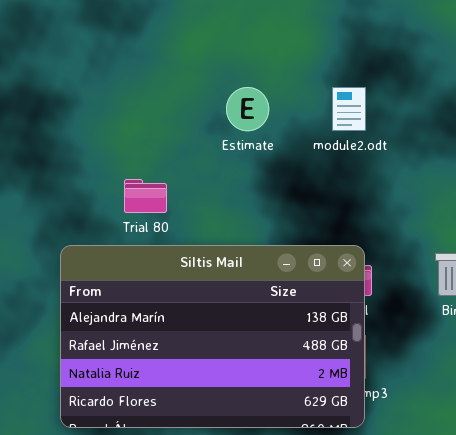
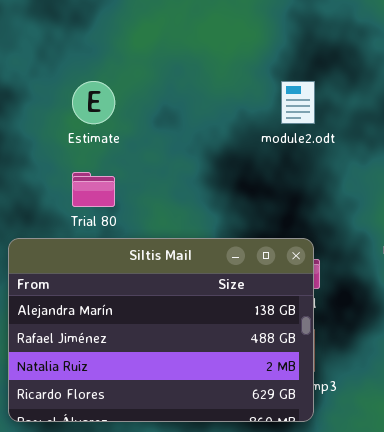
Estimate: [226,87,269,131] -> [72,81,115,124], moved

